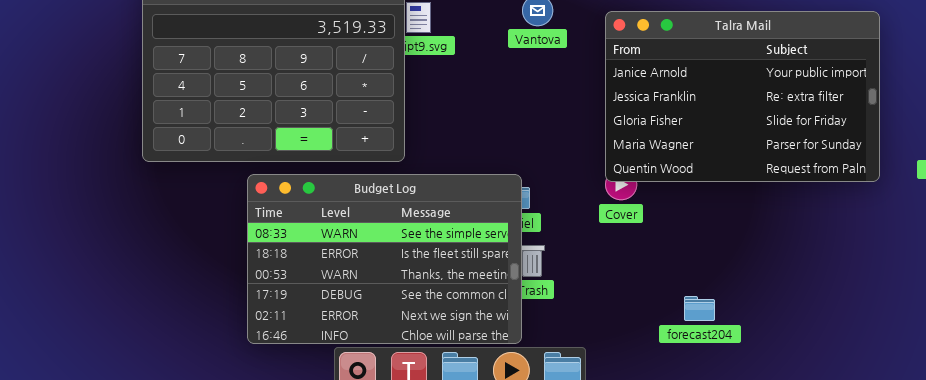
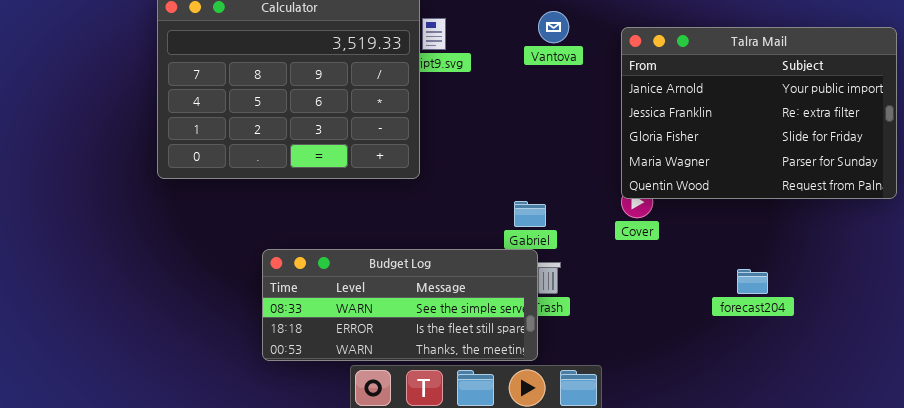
Budget Log: [247,174,522,344] -> [262,249,538,361], resized
forecast204: [684,296,715,321] -> [737,269,768,294], moved

